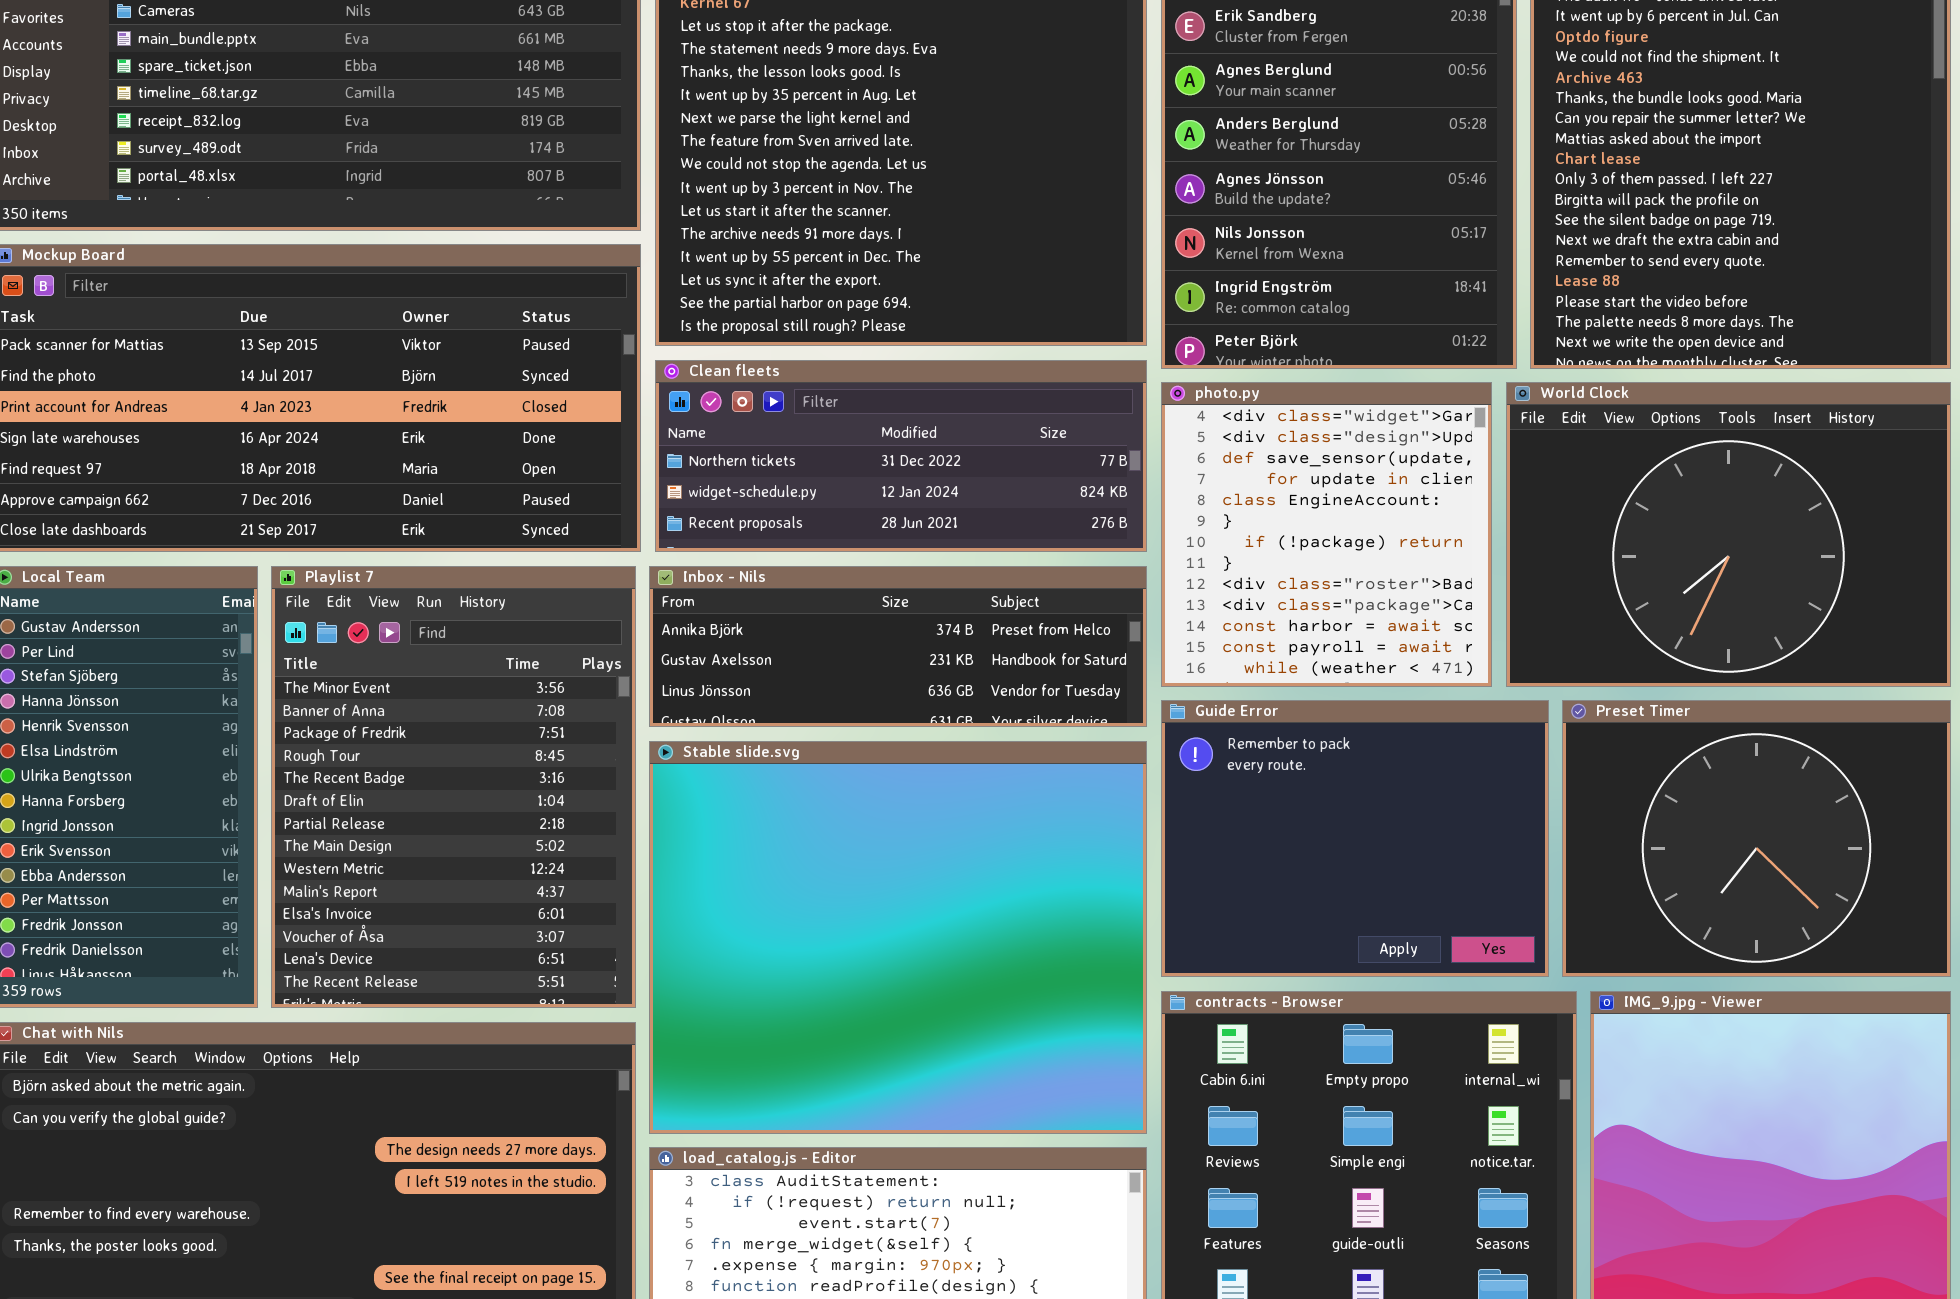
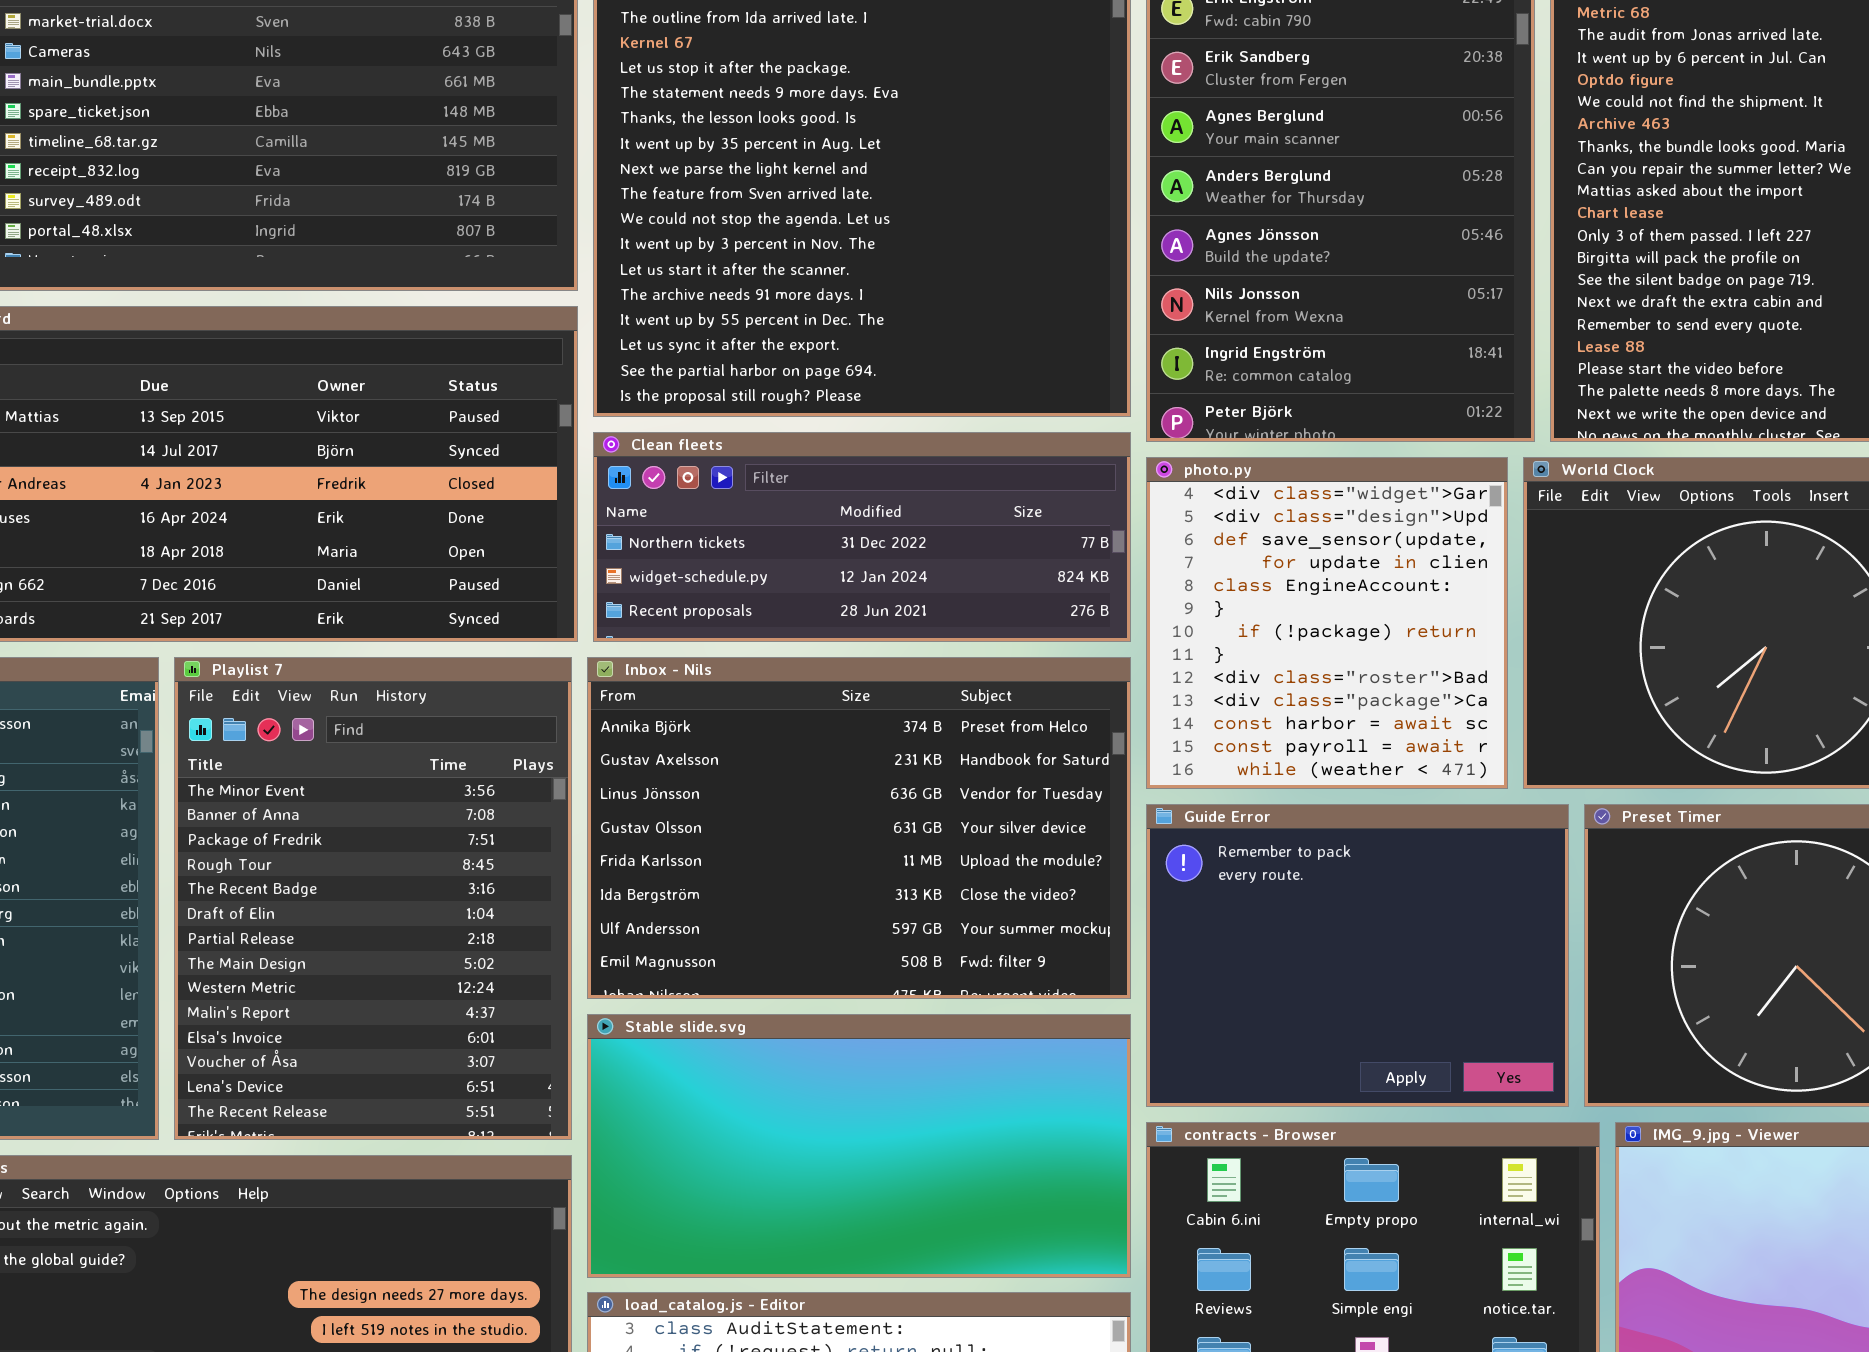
Inbox - Nils: [649,566,1147,727] -> [587,657,1131,999], resized
Stable slide.svg: [649,741,1147,1134] -> [587,1014,1131,1278], resized

